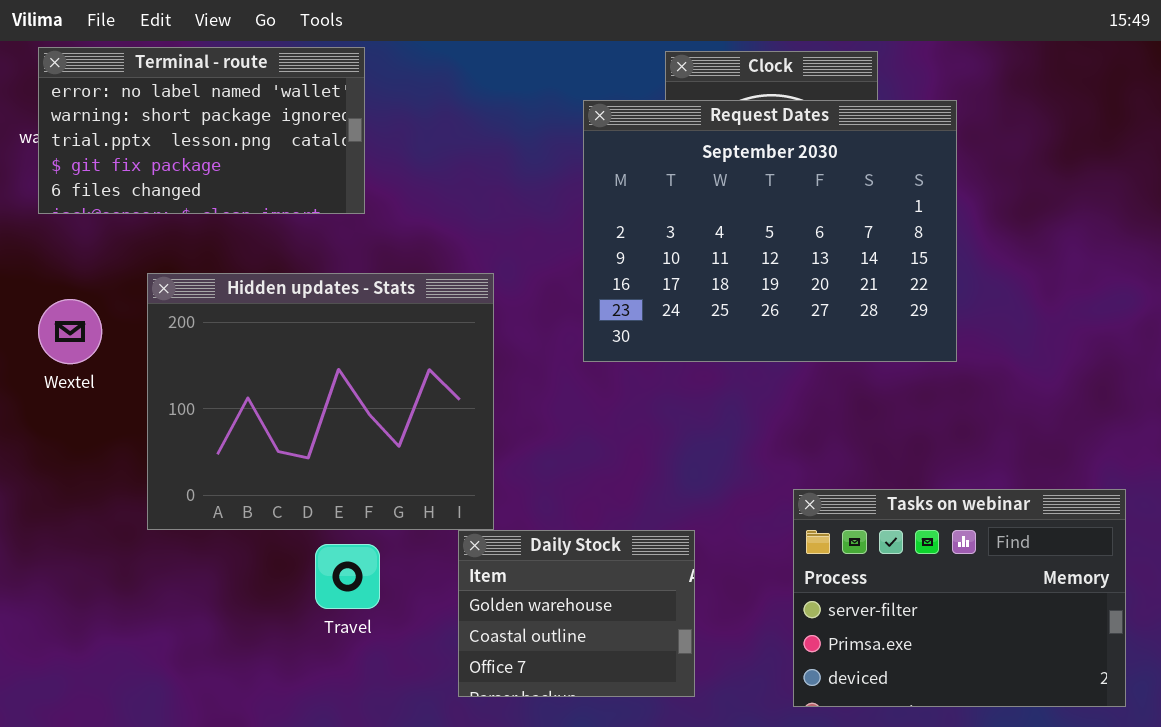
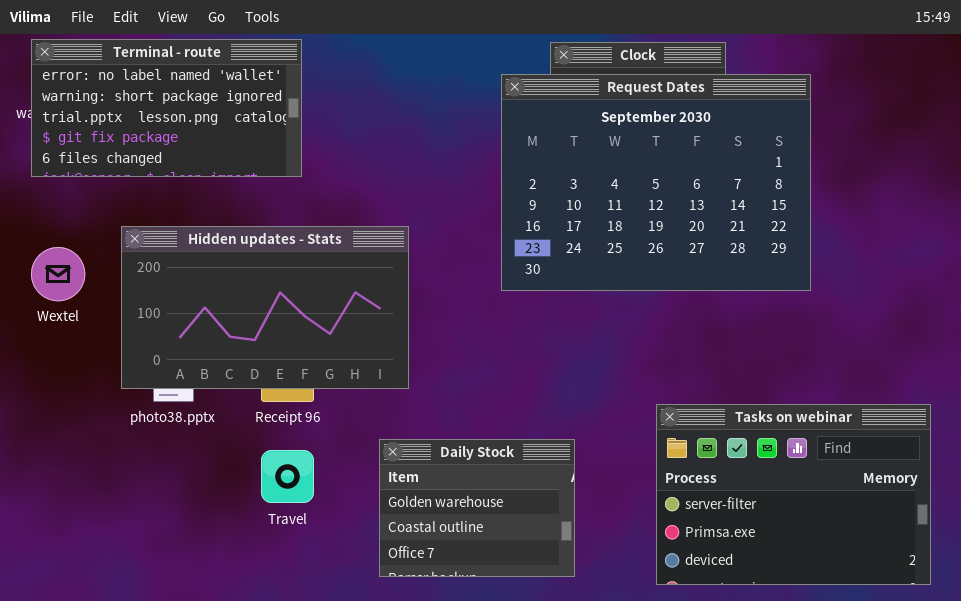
Request Dates: [583,100,957,362] -> [501,74,811,291], moved
Hidden updates - Stats: [147,273,494,530] -> [121,226,409,389], resized

